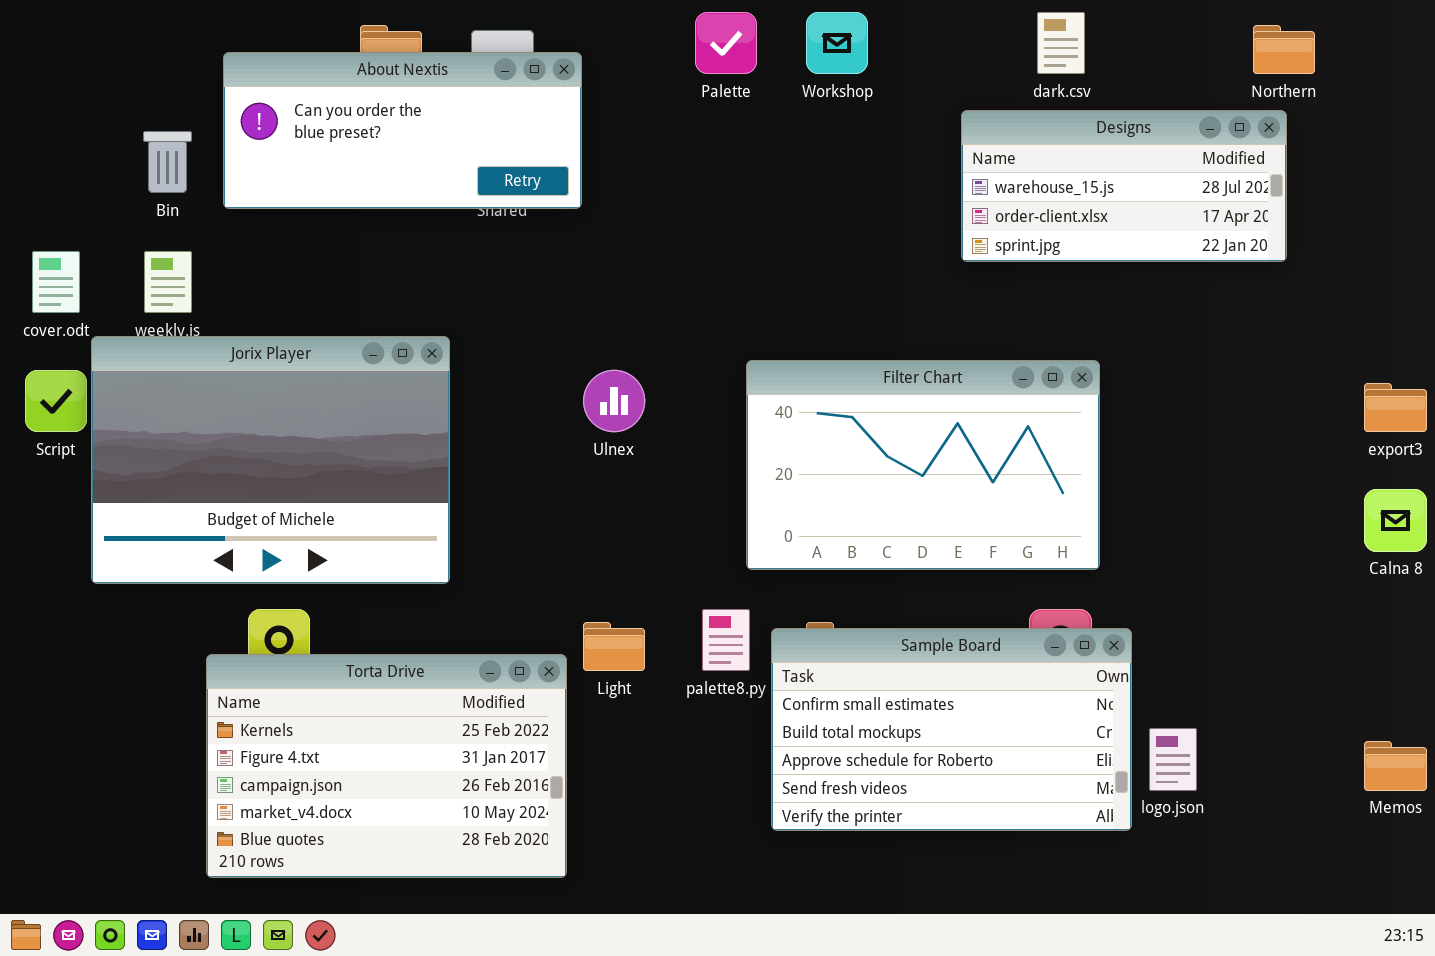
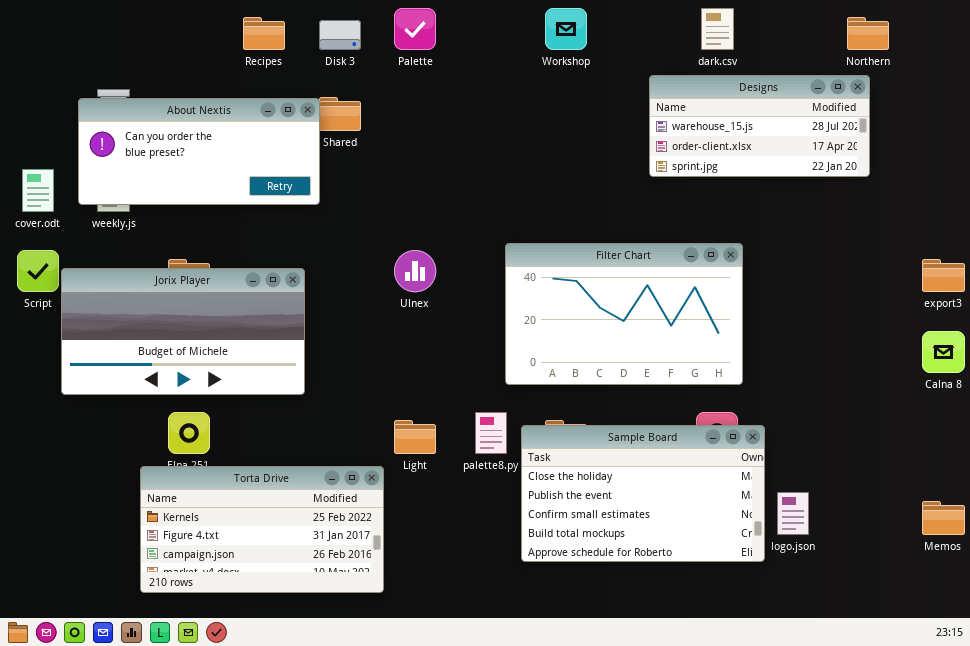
Palette: [695,12,757,74] -> [394,8,436,50], moved
About Nextis: [223,52,582,209] -> [78,98,320,205], moved
Jorix Player: [91,336,450,584] -> [61,268,305,395], resized
Sample Board: [771,628,1132,831] -> [521,425,765,562], scrolled up 2 rows
Torta Drive: [206,654,567,878] -> [140,466,384,593], resized

